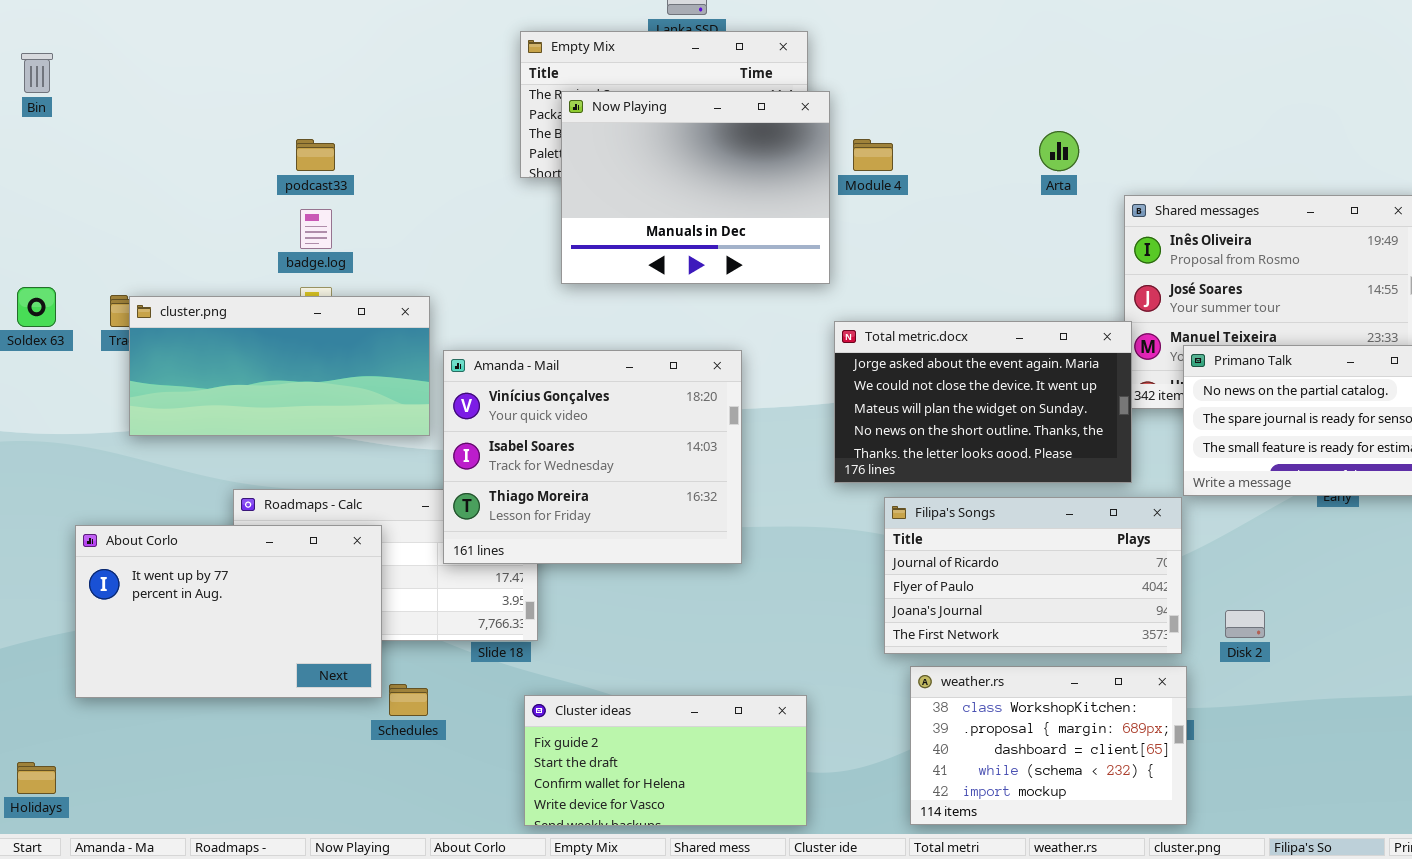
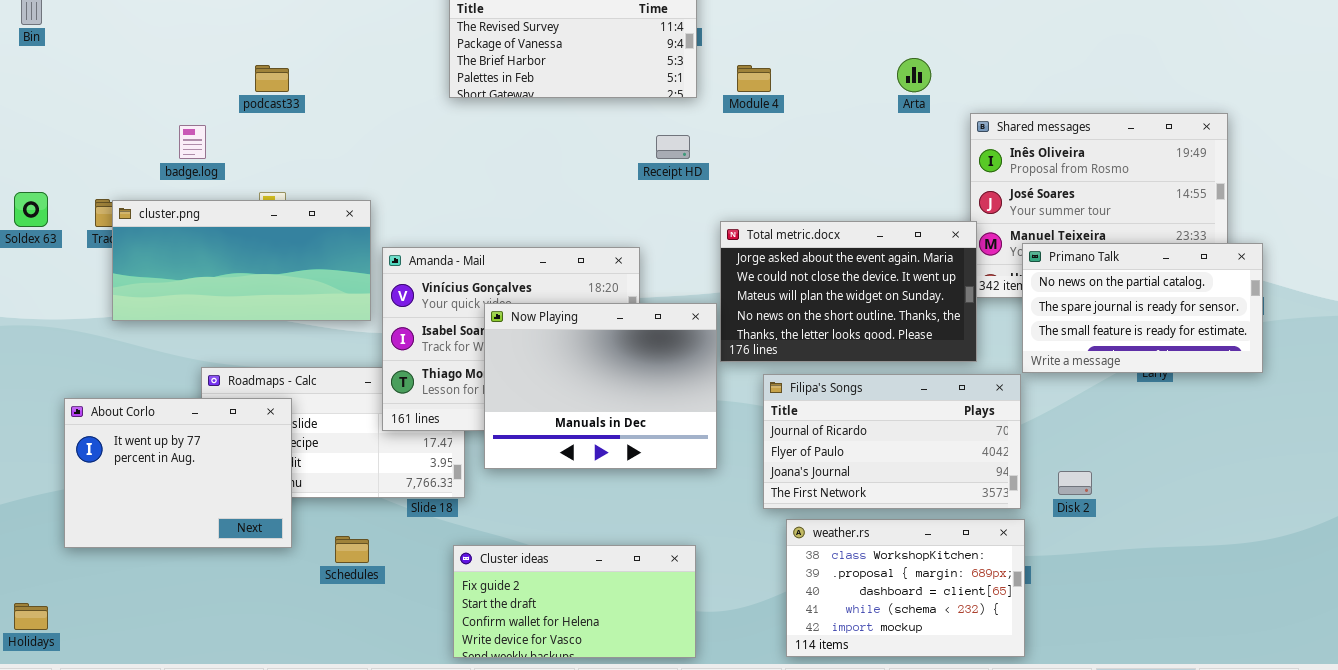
Now Playing: [561,91,830,284] -> [484,303,717,469], moved
badge.log: [300,209,332,249] -> [179,125,206,159], moved
About Corlo: [75,525,382,698] -> [64,398,292,548], resized

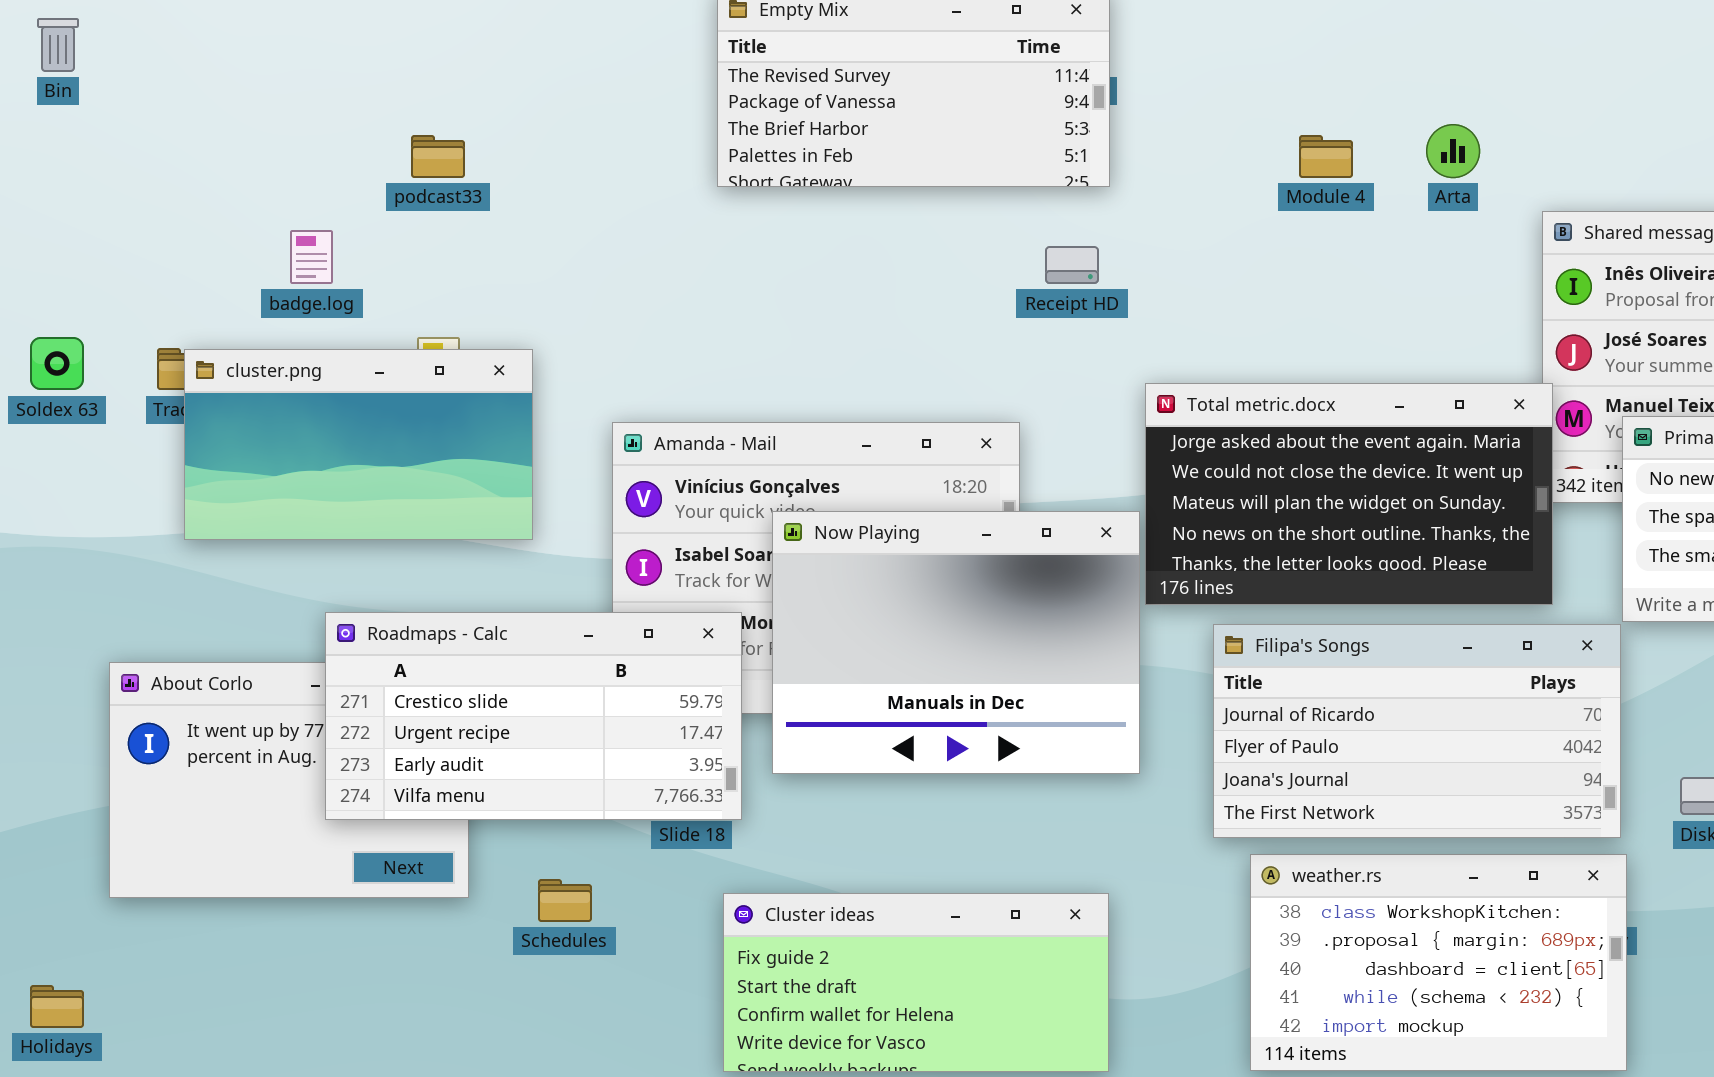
Module 4: [737,65,771,92] -> [1299,135,1353,178], moved
cluster.png: [112,200,371,321] -> [184,349,533,540], resized
Roadmaps - Calc: [201,367,465,498] -> [325,612,742,820], raised

